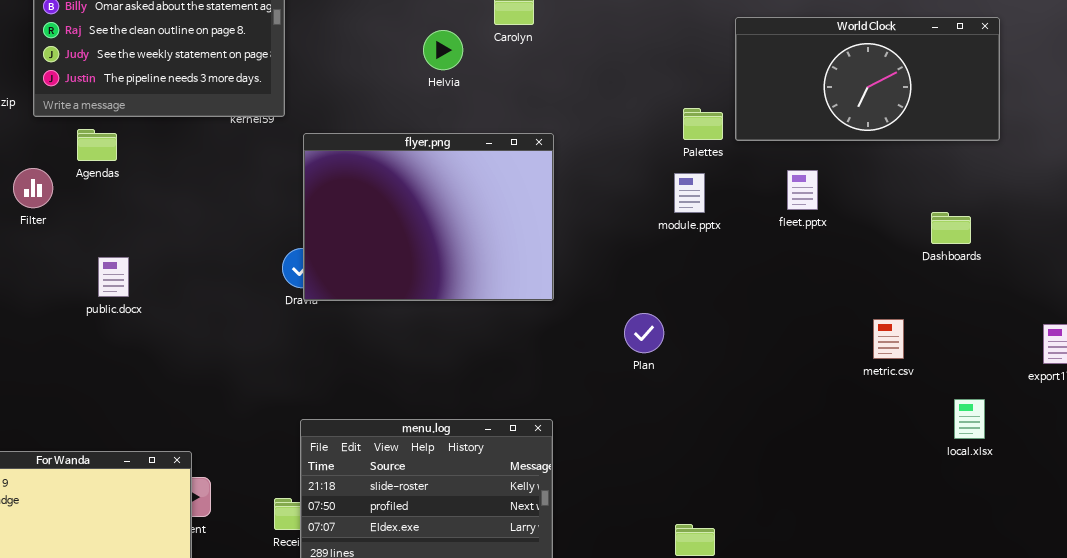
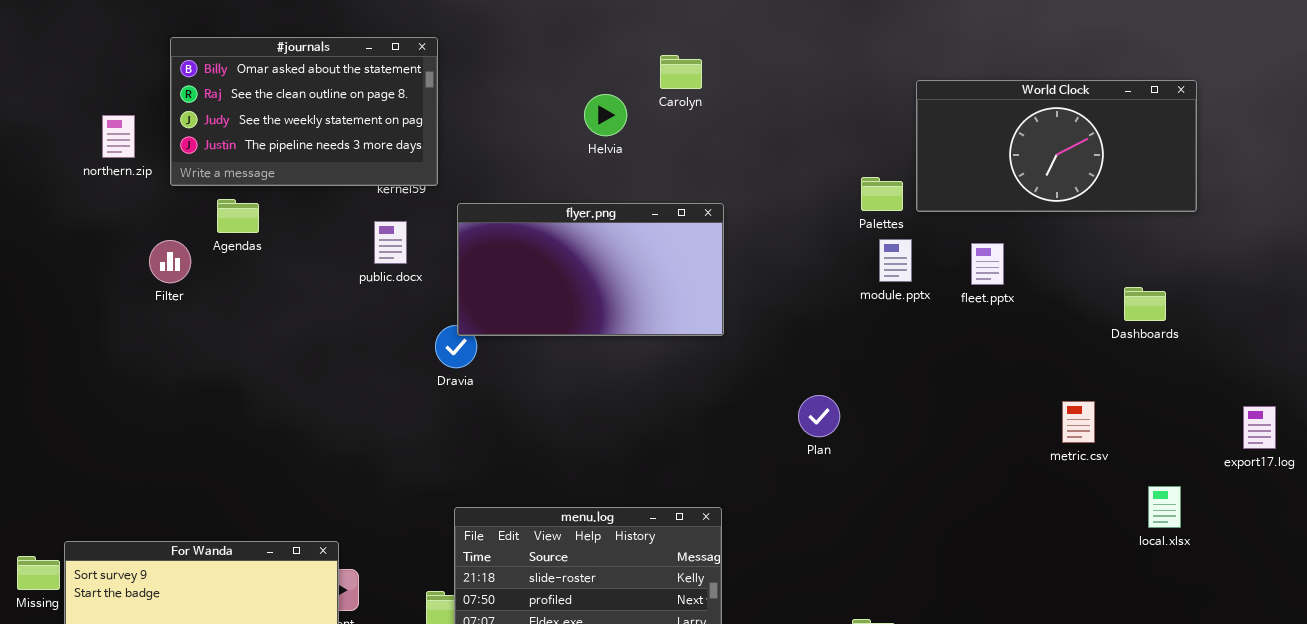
flyer.png: [303,133,554,301] -> [457,203,724,336], resized
module.pptx: [674,173,705,213] -> [879,239,912,282], moved
public.docx: [98,257,129,297] -> [374,221,407,264], moved

